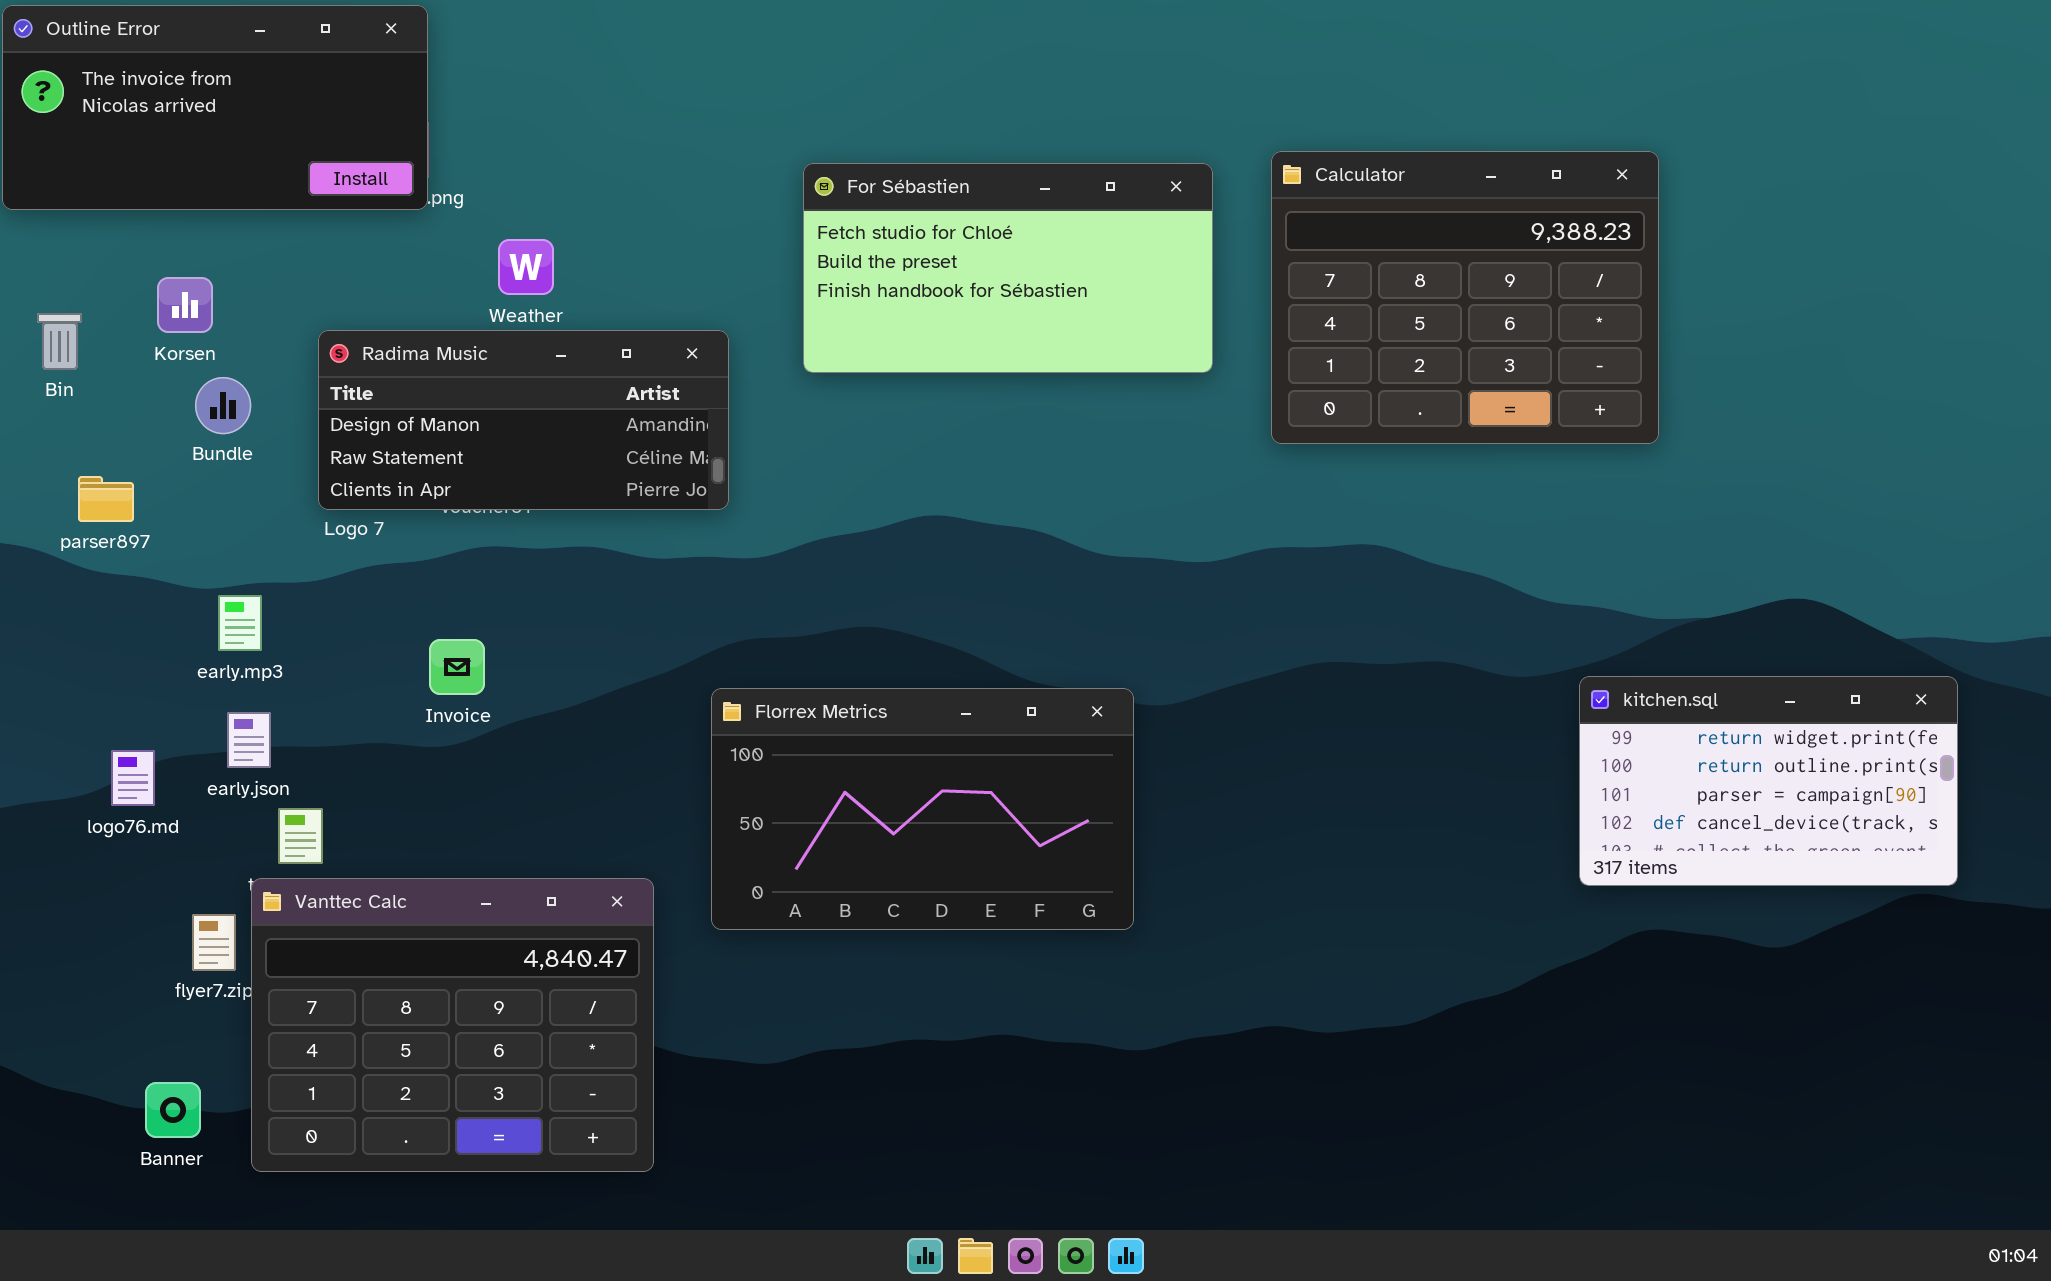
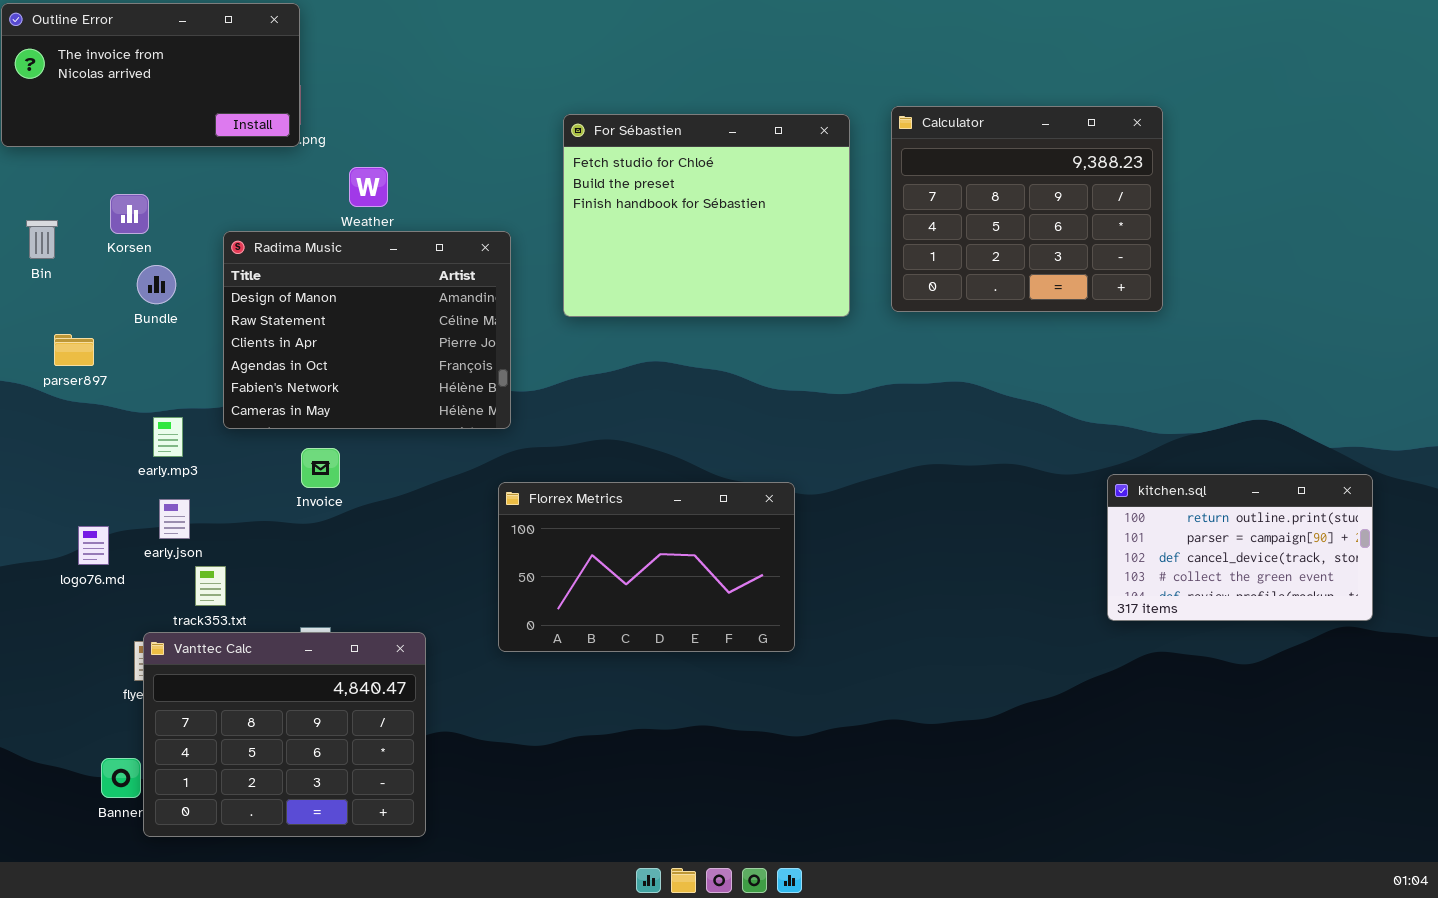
For Sébastien: [803,163,1213,373] -> [563,114,850,317], resized
Radima Music: [318,330,729,510] -> [223,231,511,429], resized
kitchen.sql: [1579,676,1958,886] -> [1107,474,1373,621], scrolled down 1 row
Vanttec Calc: [251,878,654,1172] -> [143,632,426,837], moved

